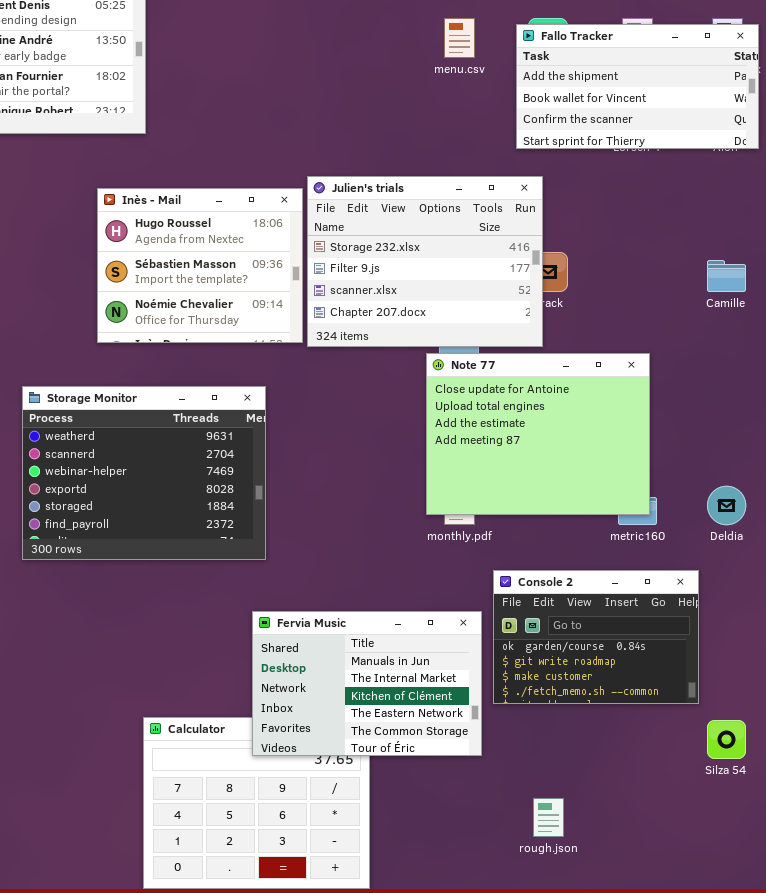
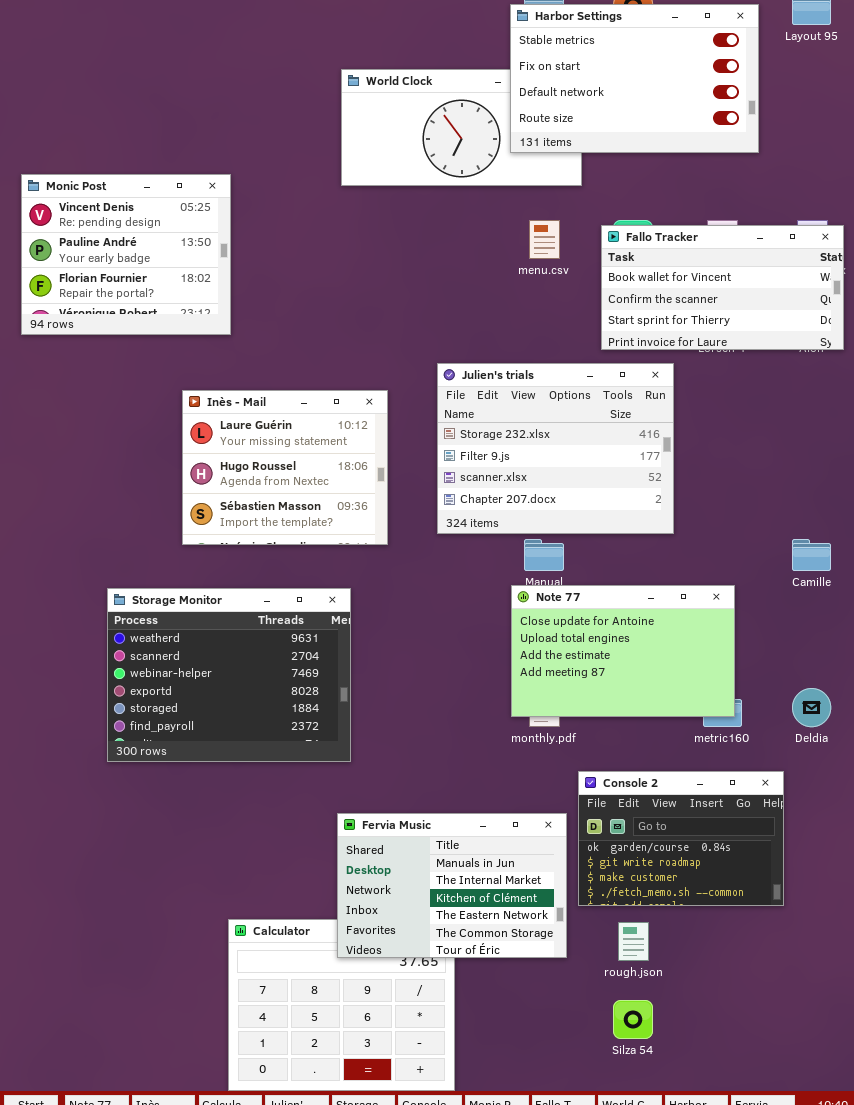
Fallo Tracker: [516,24,759,149] -> [601,225,844,350], scrolled down 1 row
Julien's trials: [307,176,543,347] -> [437,363,674,534], moved
Inès - Mail: [97,188,303,343] -> [182,390,388,545], scrolled up 1 row
Camille: [707,260,746,292] -> [792,539,831,571], moved
Note 77: [426,353,650,515] -> [511,585,735,717], resized
Silza 54: [707,720,746,759] -> [613,1000,653,1039], moved
rough.json: [533,798,564,837] -> [618,922,649,961], moved

